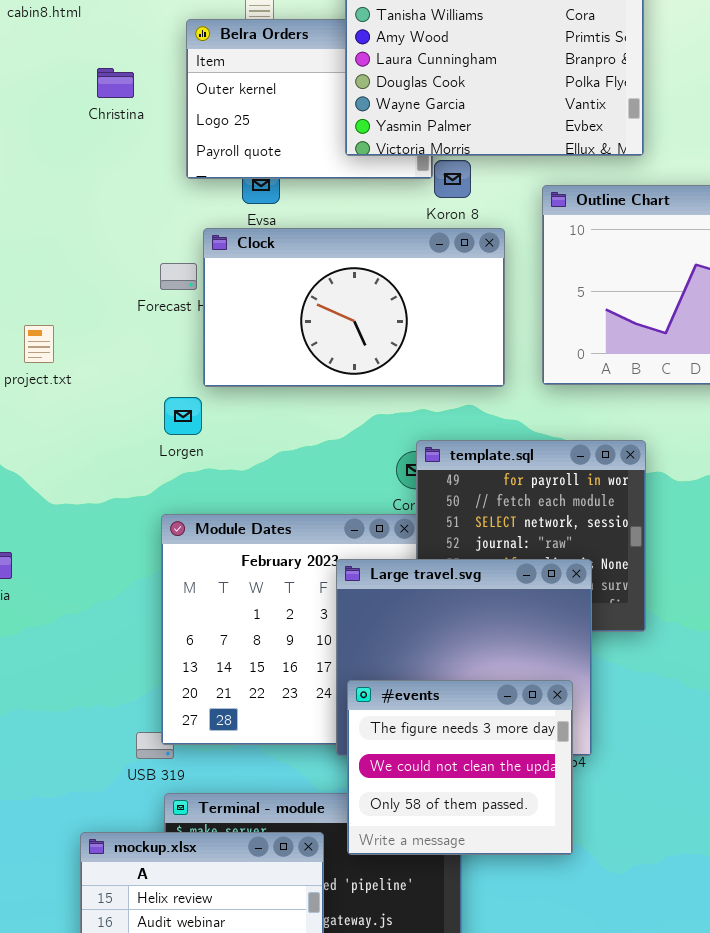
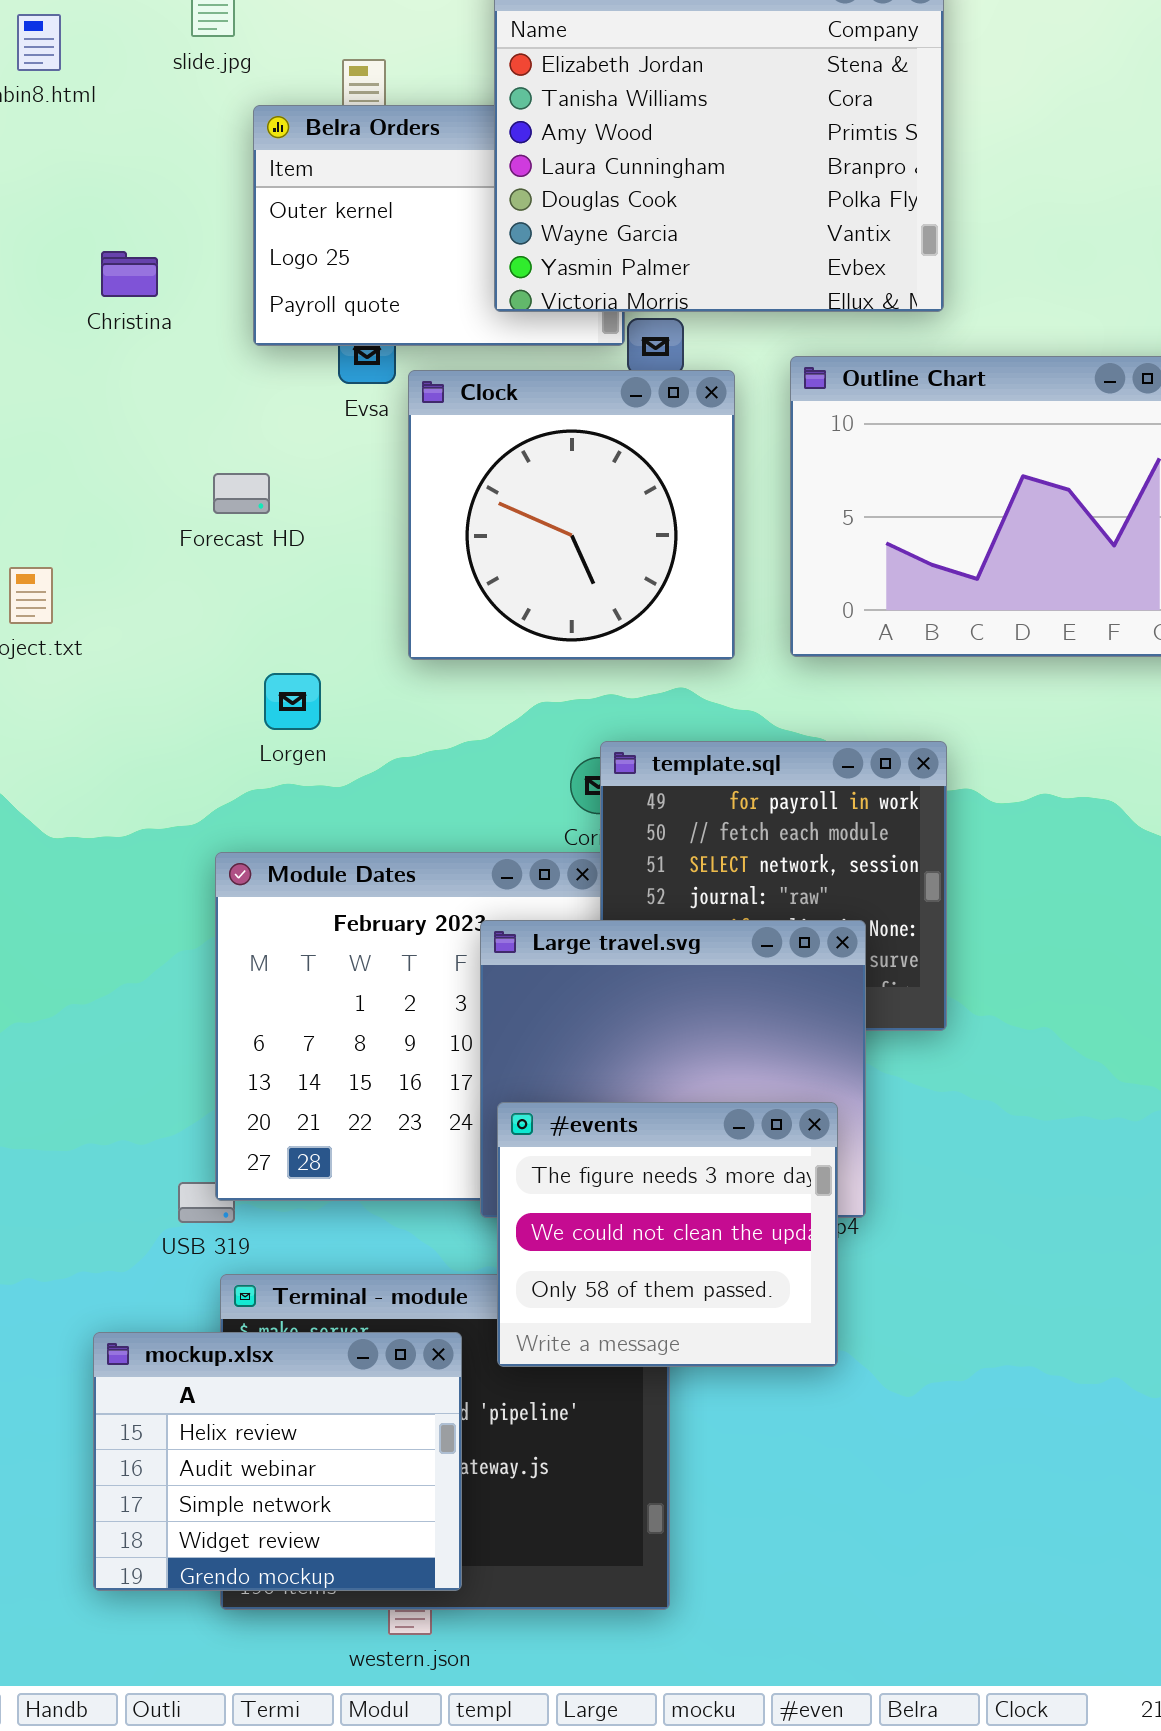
Christina: [97,68,134,98] -> [101,251,158,297], moved
Clock: [203,228,505,387] -> [408,370,735,660], resized
Lorgen: [164,397,202,435] -> [264,673,321,730], moved

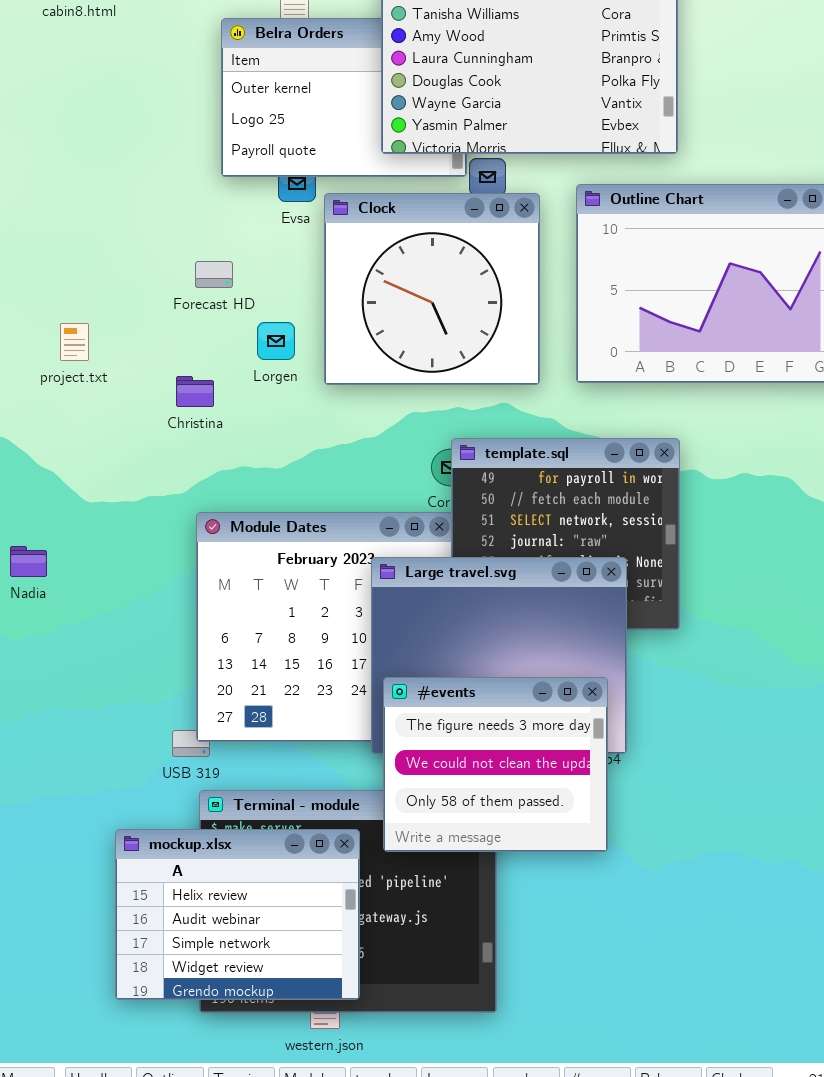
Christina: [101,251,158,297] -> [176,376,214,407], moved
Lorgen: [264,673,321,730] -> [257,322,295,360], moved

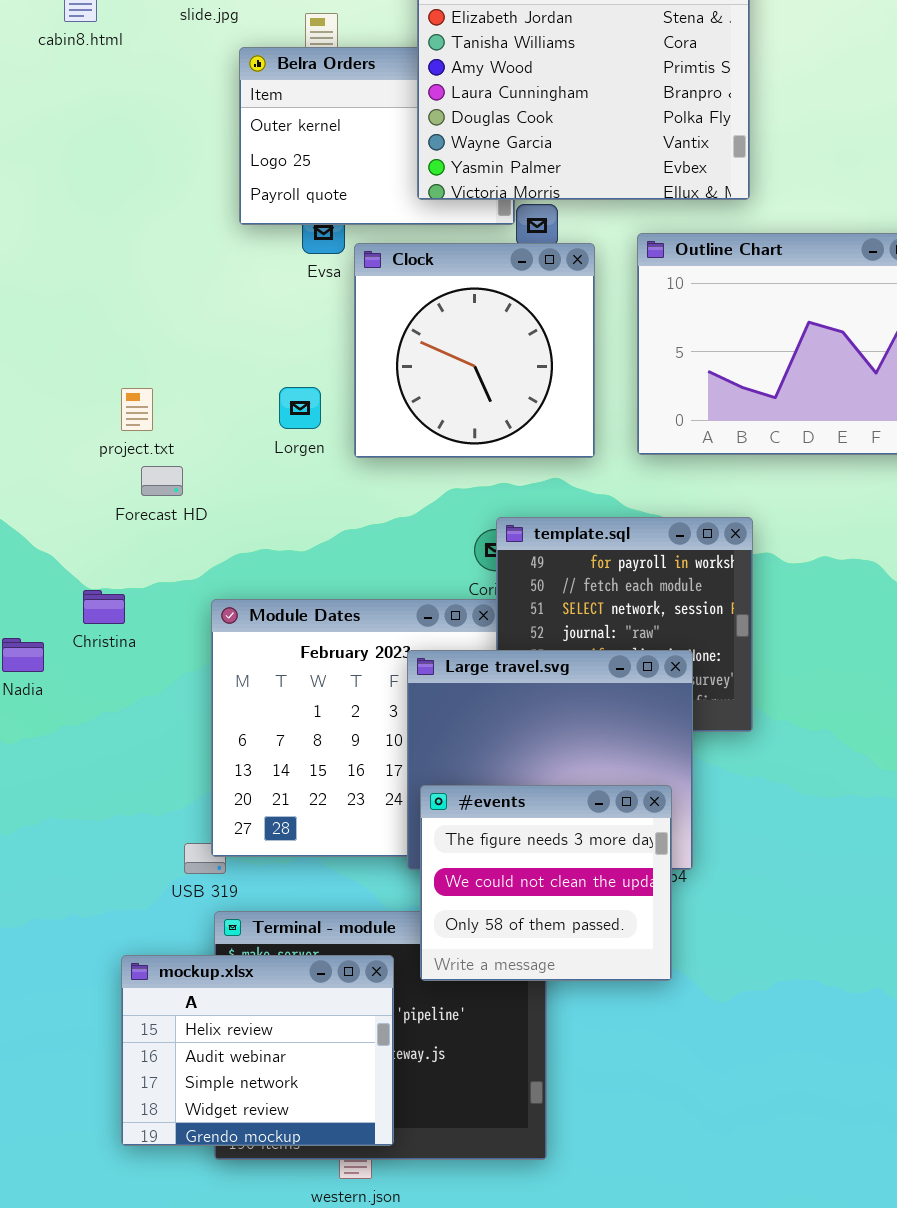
Forecast HD: [195,261,233,288] -> [141,466,183,496], moved
project.txt: [60,323,89,361] -> [121,388,153,431], moved
Christina: [176,376,214,407] -> [83,590,125,624], moved

